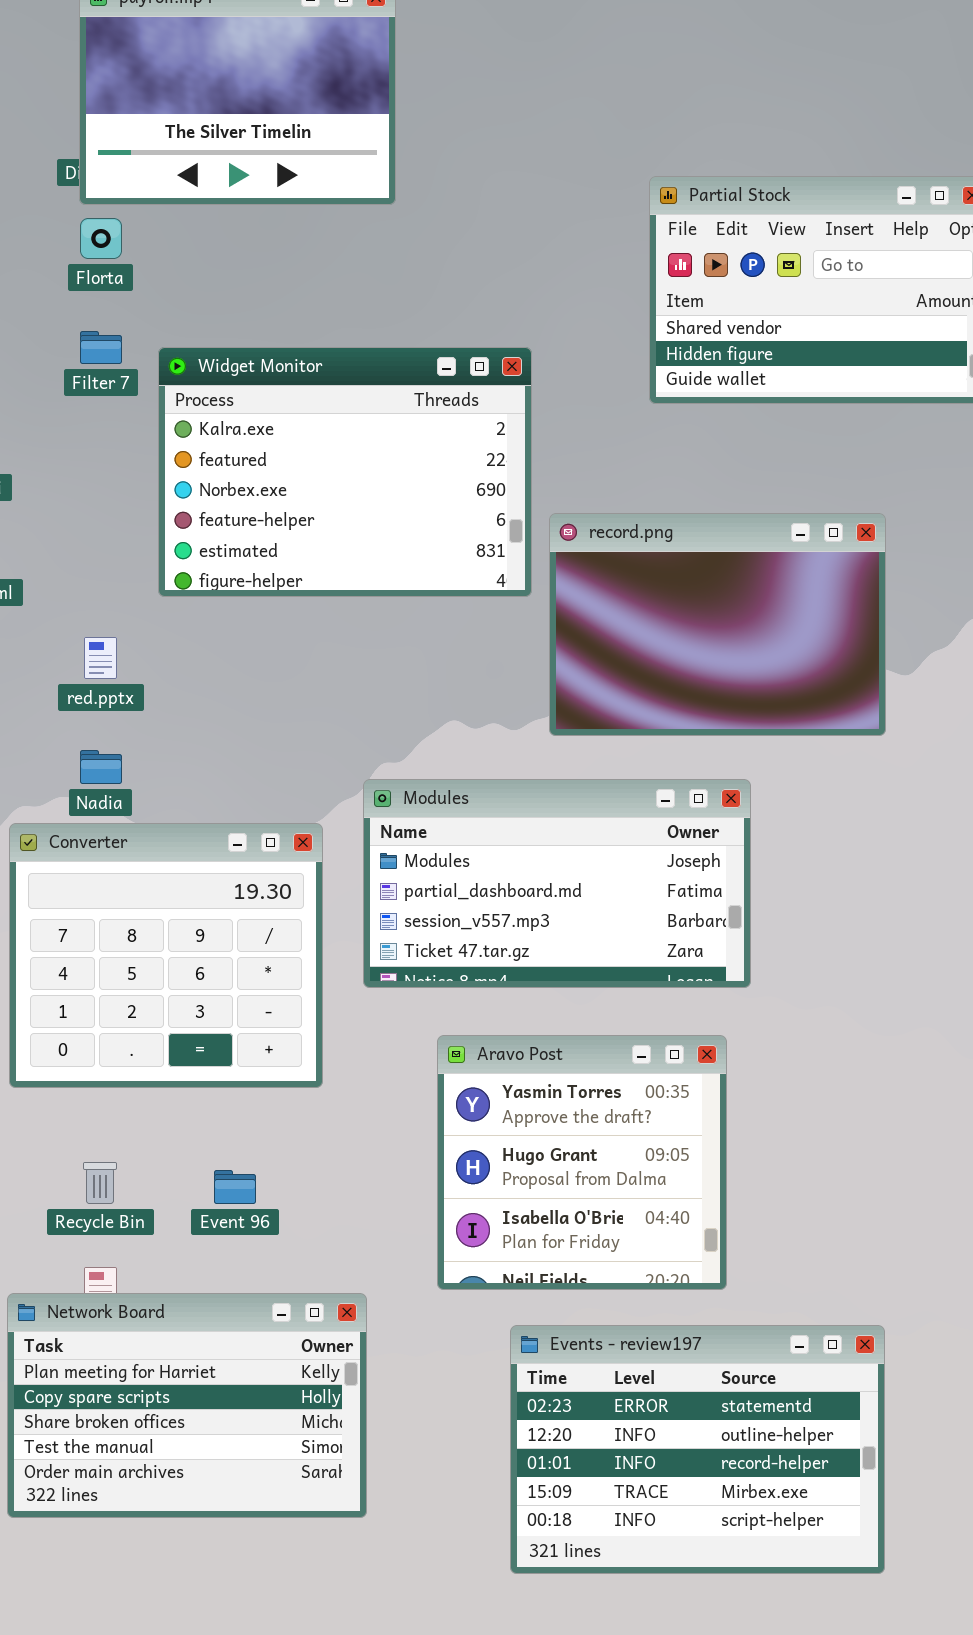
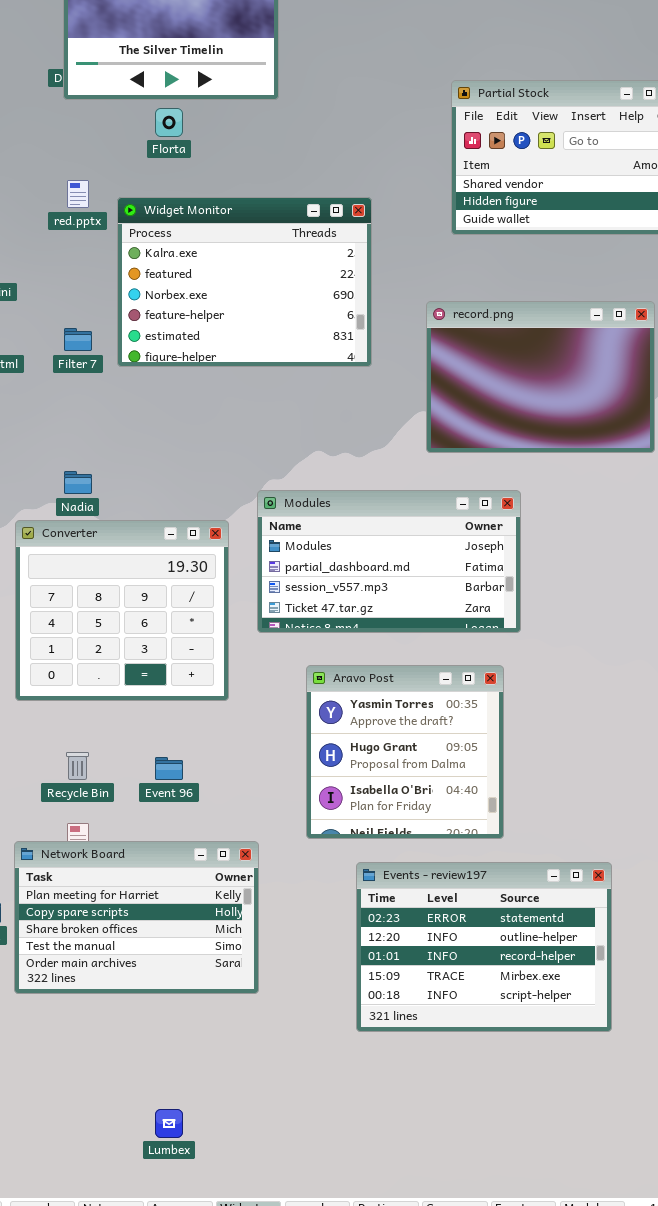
Florta: [80,218,122,259] -> [155,108,183,137], moved
Filter 7: [80,331,122,364] -> [64,328,92,351], moved
record.png: [549,513,886,736] -> [426,301,655,453], moved
red.pptx: [84,637,117,679] -> [67,180,89,208], moved

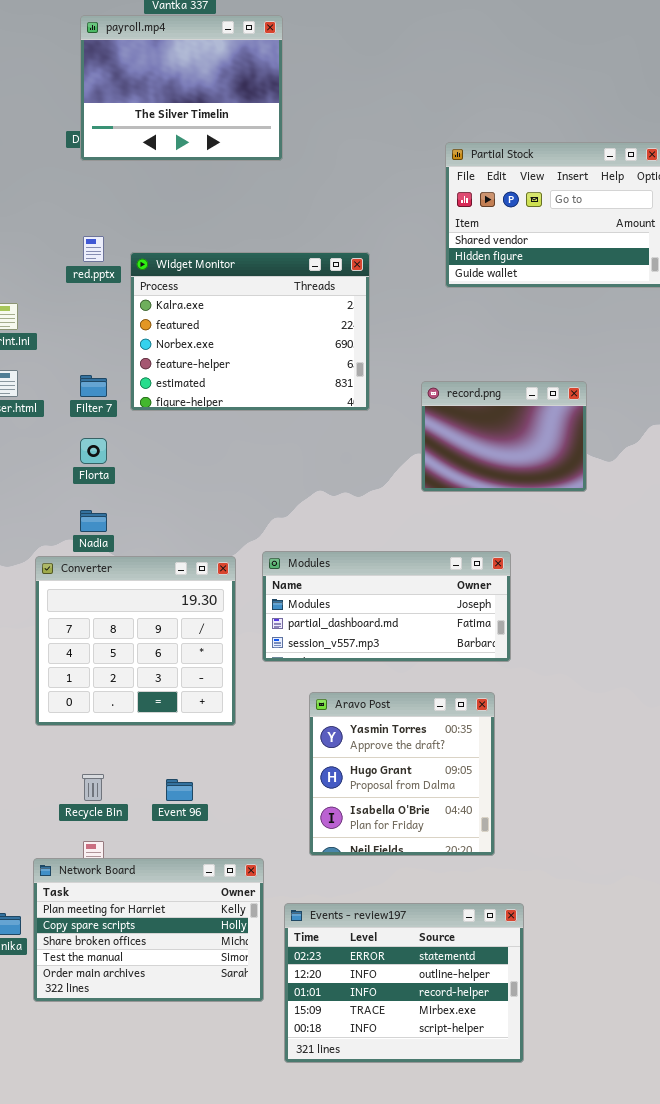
Florta: [155,108,183,137] -> [80,438,107,464], moved
record.png: [426,301,655,453] -> [421,381,587,492], resized
Modules: [257,490,521,633] -> [262,551,511,662], resized
Events - review197: [356,862,612,1032] -> [284,903,524,1063], moved

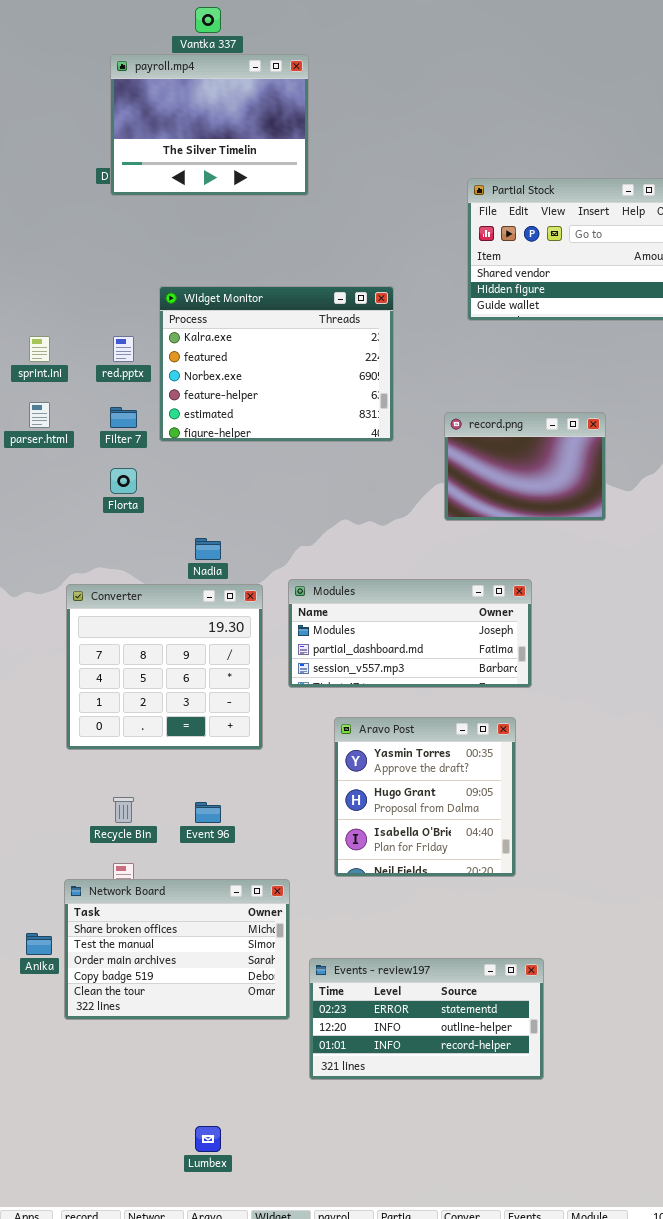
red.pptx: [83,236,104,262] -> [113,336,134,362], moved
Nadia: [80,510,107,532] -> [195,538,221,560], moved
Network Board: [33,858,264,1002] -> [64,879,290,1020], scrolled down 2 rows
Events - review197: [284,903,524,1063] -> [309,958,544,1080], resized

